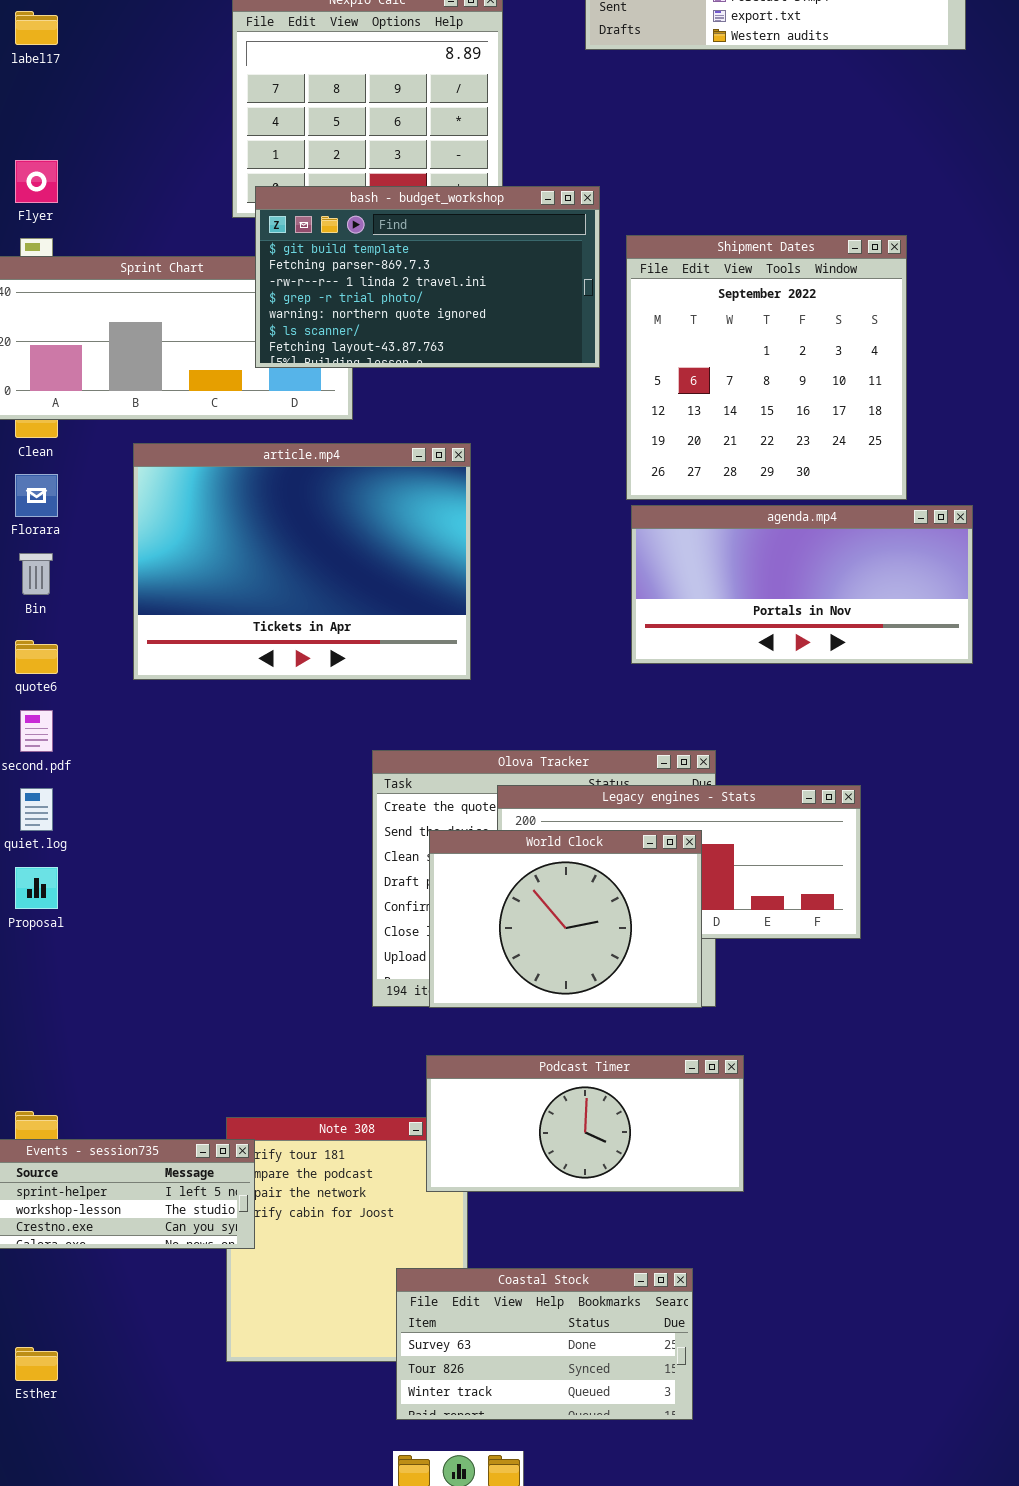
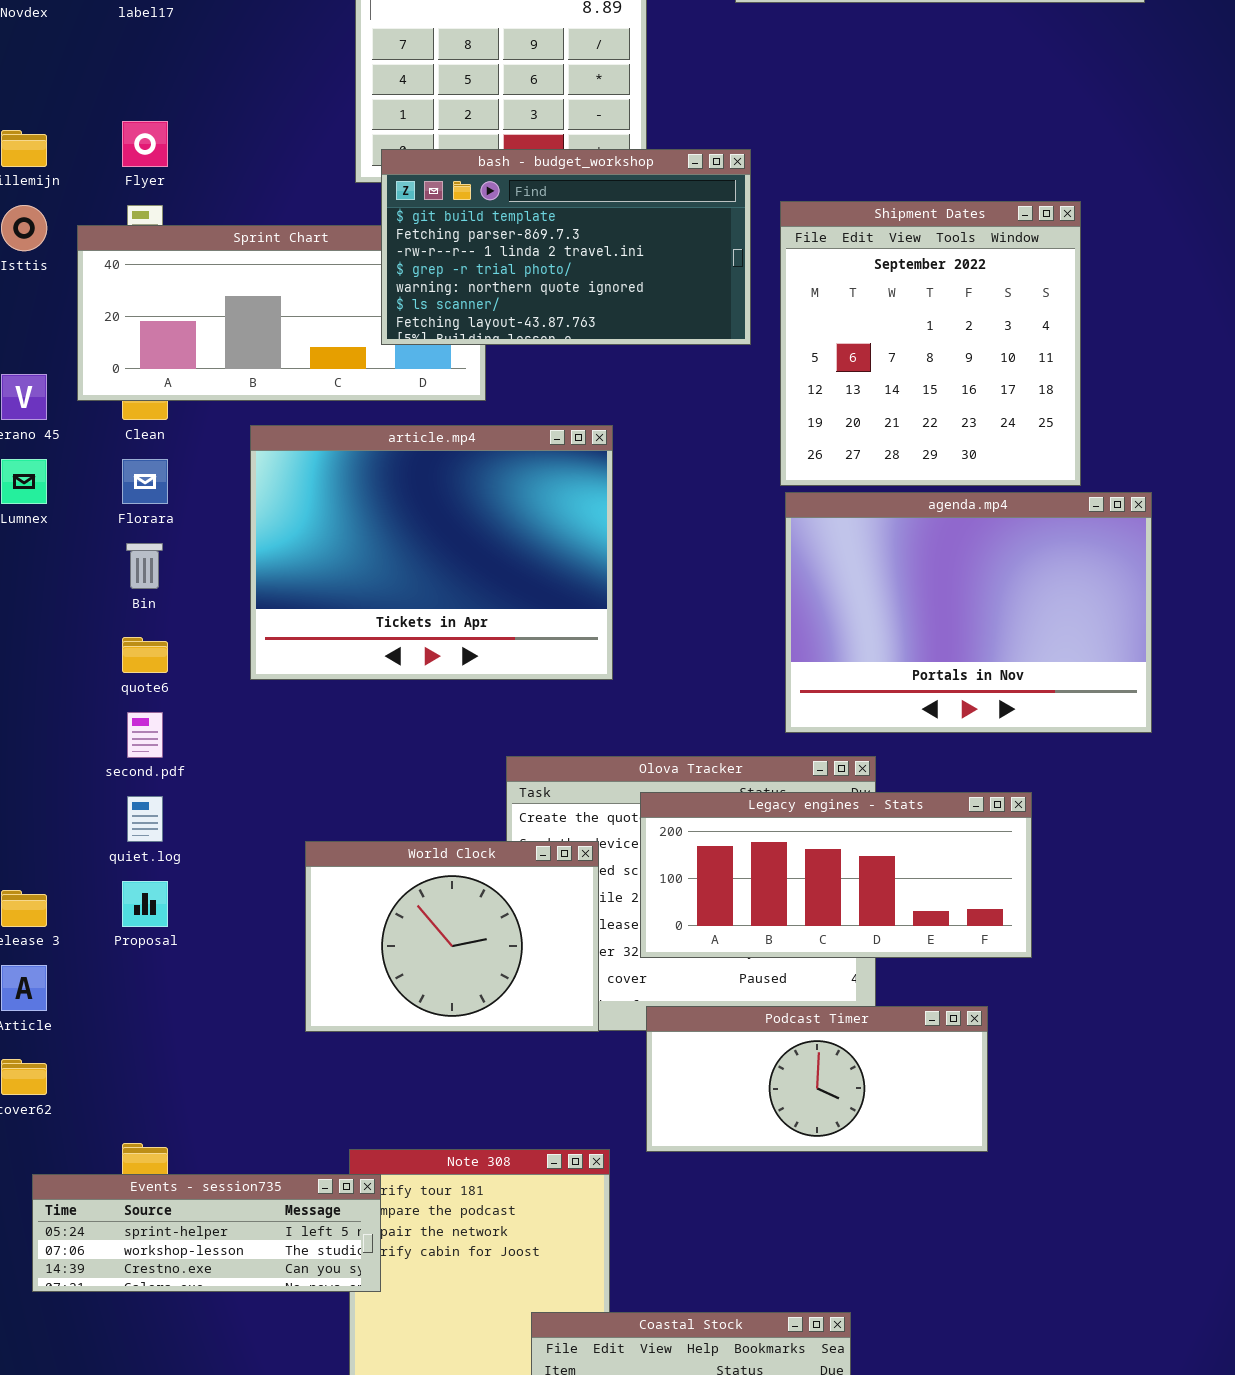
agenda.mp4: [631,505,973,664] -> [785,492,1152,733], resized
World Clock: [429,830,702,1008] -> [305,841,599,1032], moved
Podcast Timer: [426,1055,744,1192] -> [646,1006,988,1152], moved

